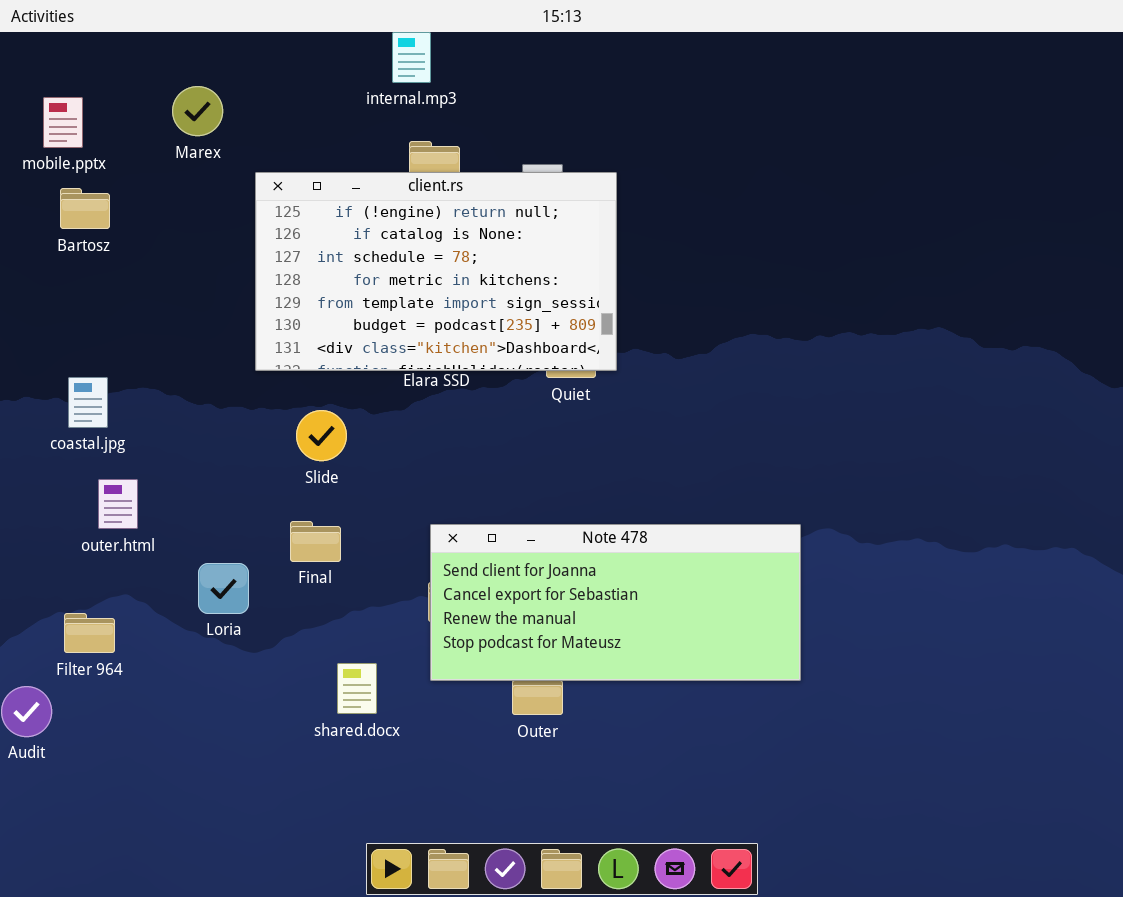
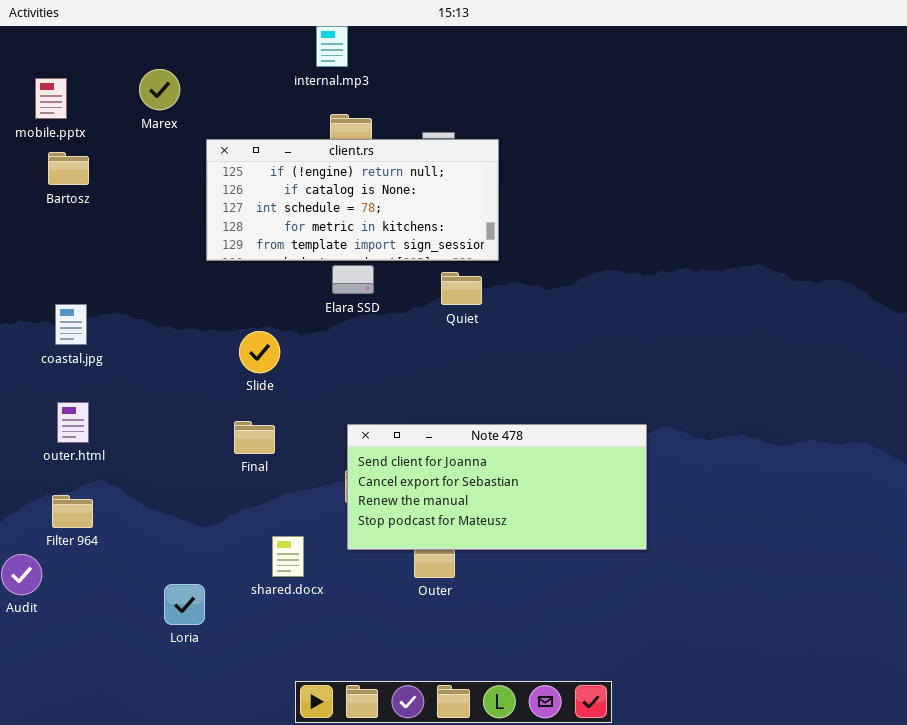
client.rs: [255,172,617,371] -> [206,139,499,261], resized
outer.html: [98,479,138,529] -> [57,402,89,443], moved
Loria: [198,563,249,614] -> [164,584,205,625], moved

